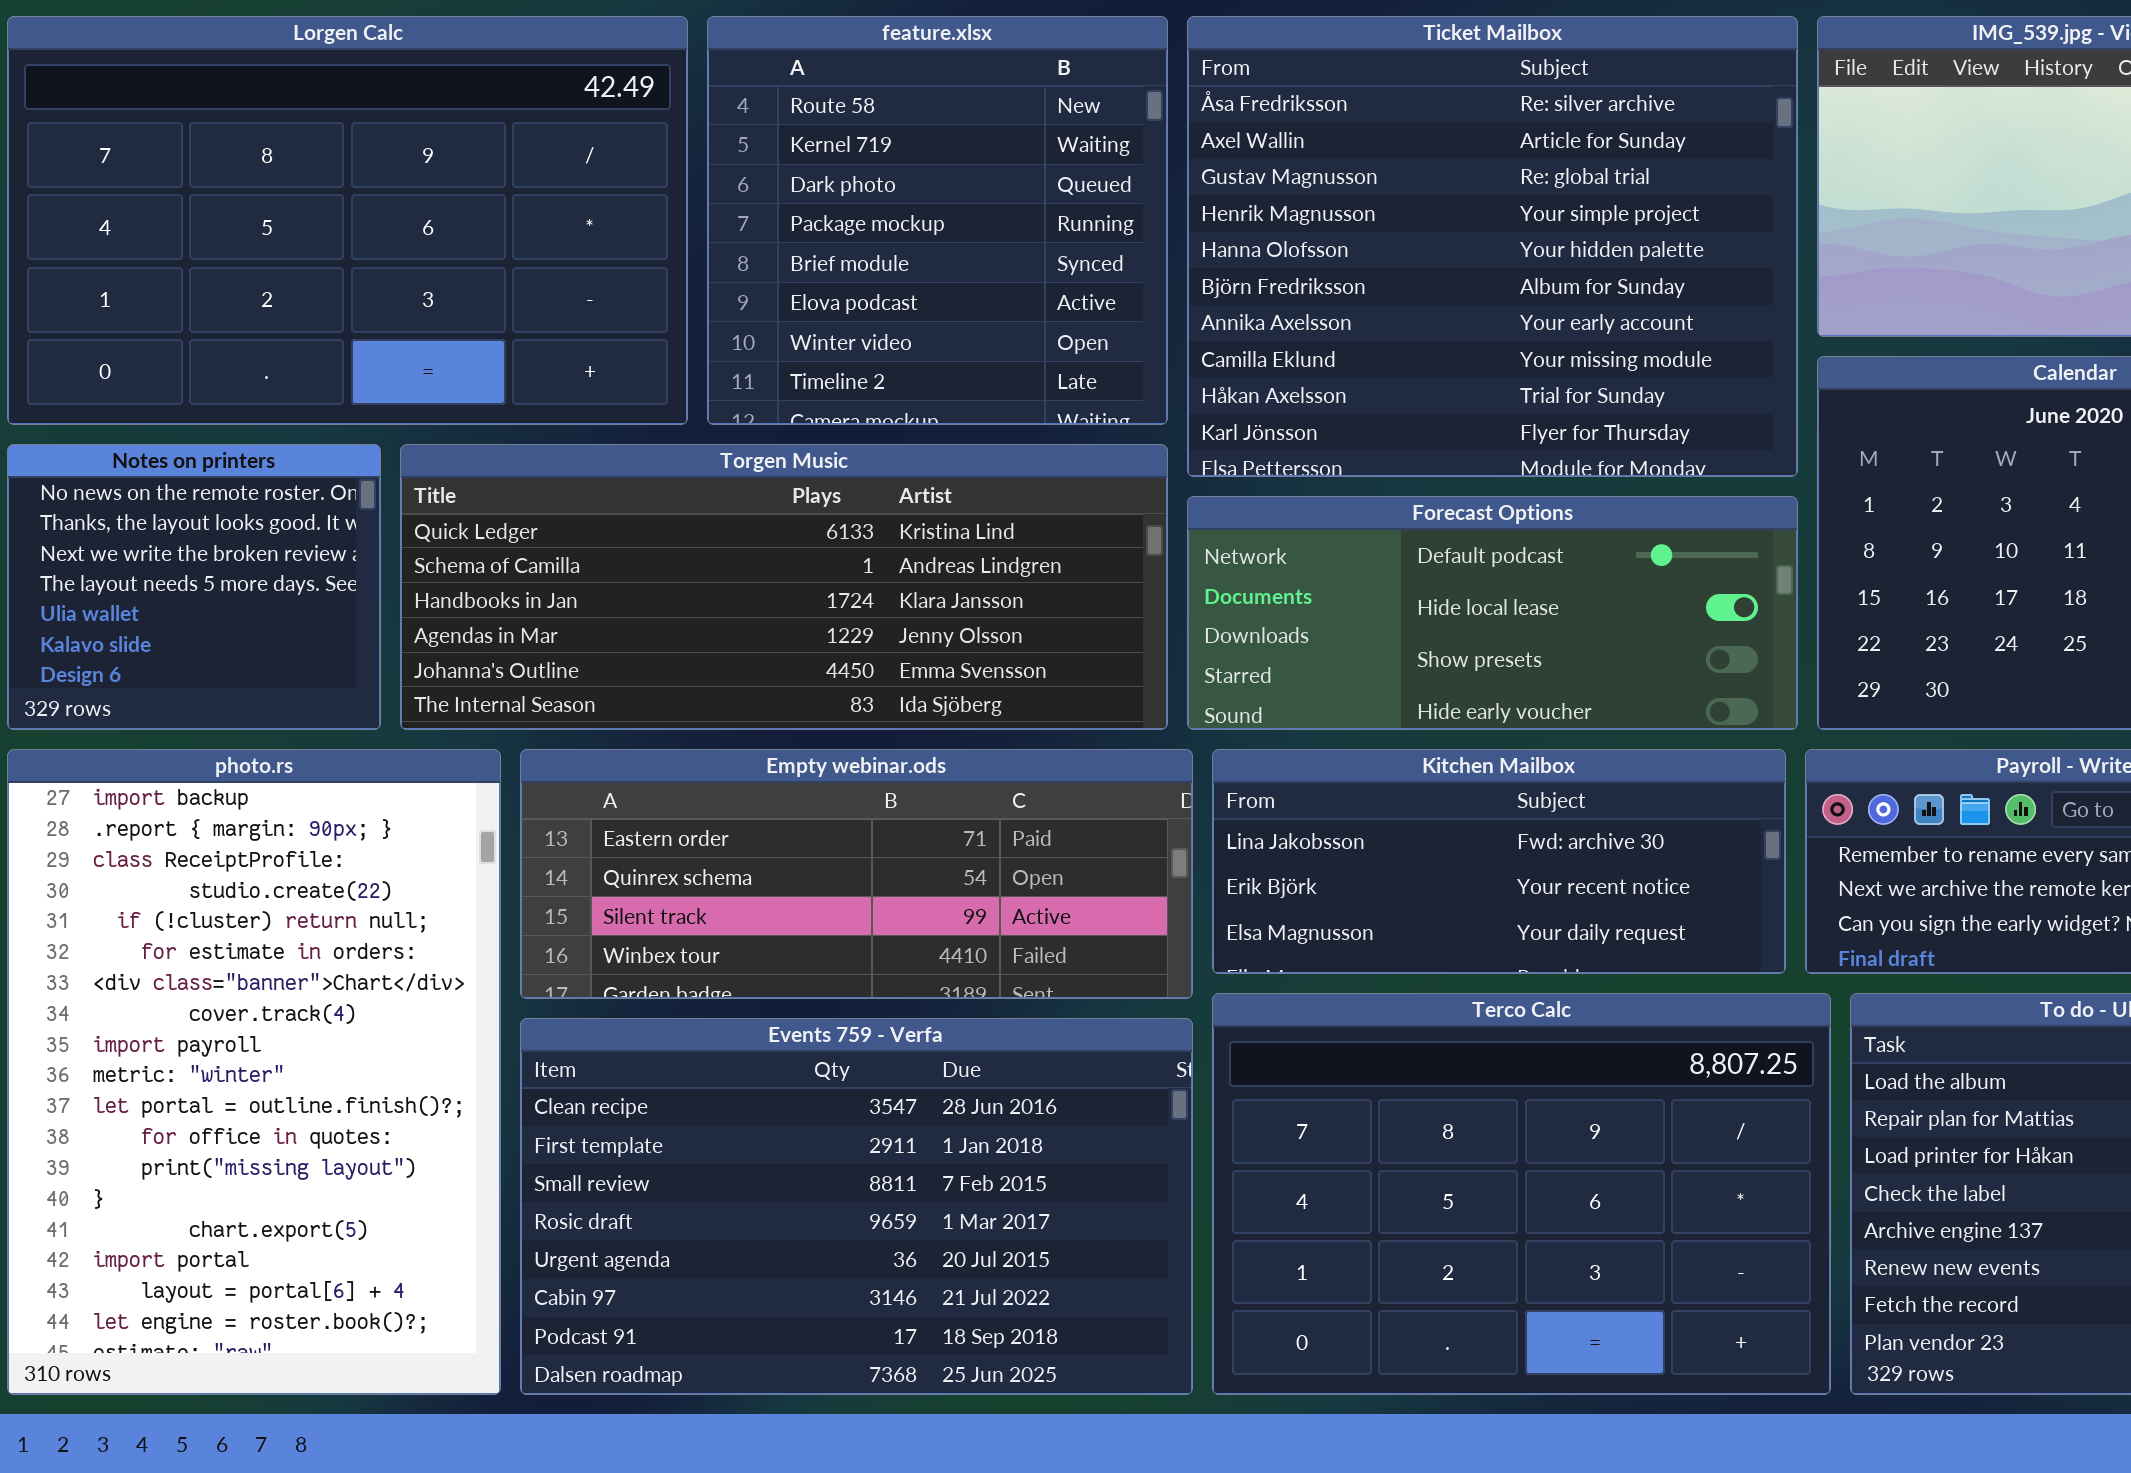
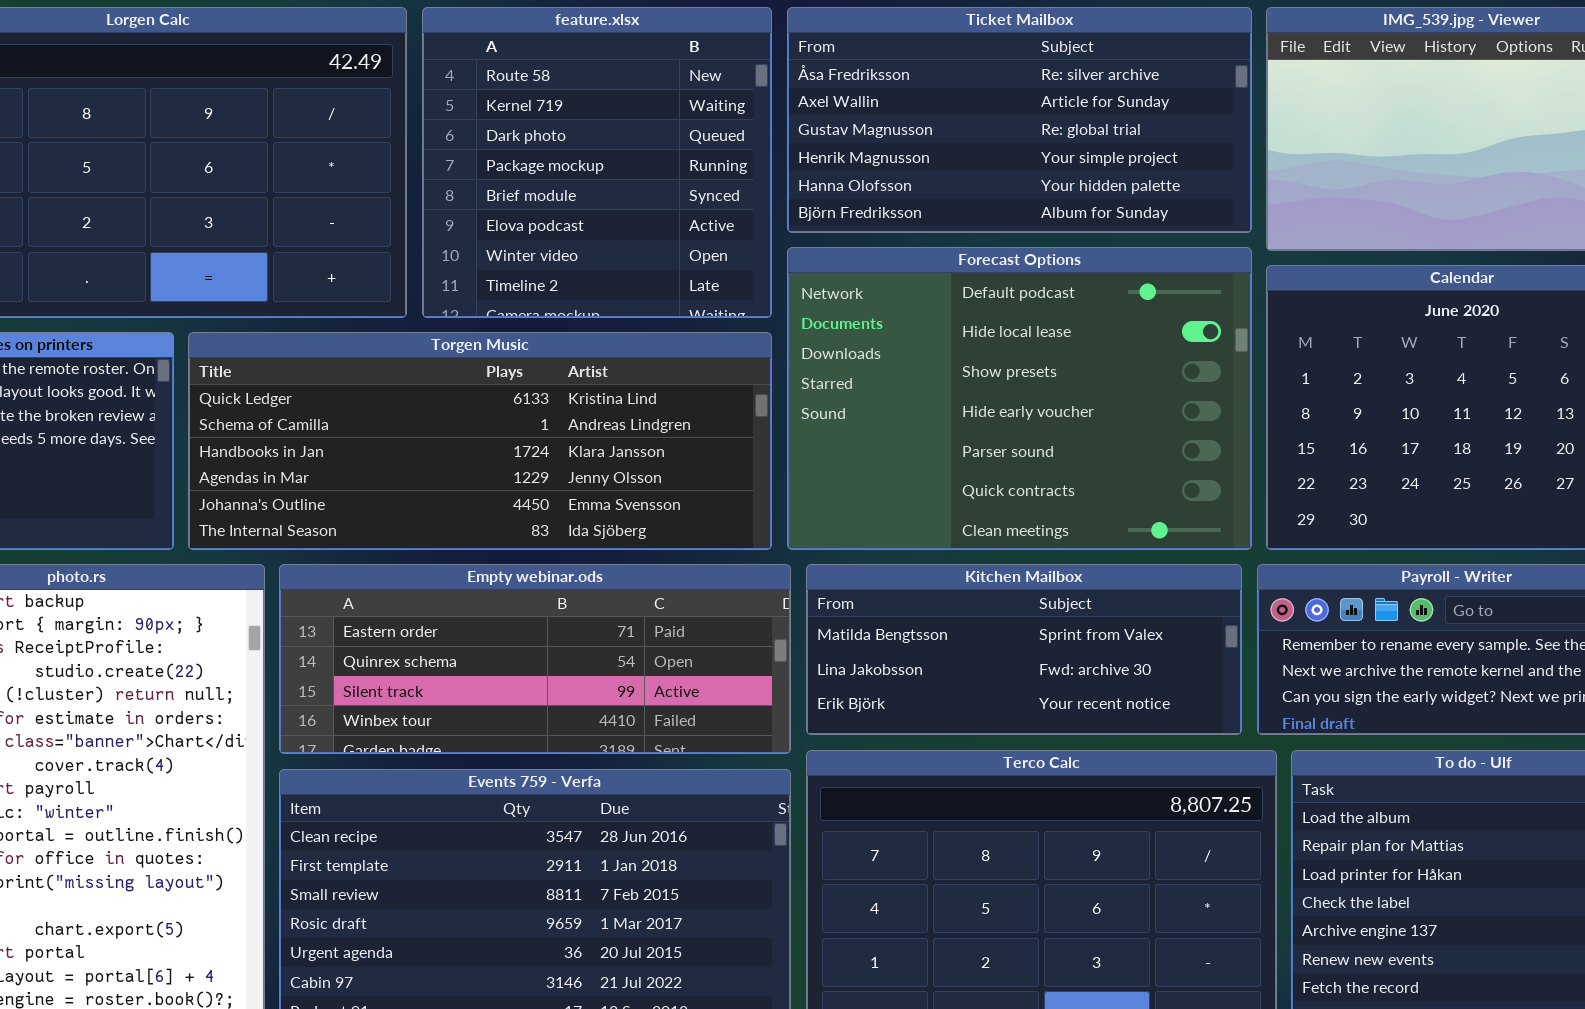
Ticket Mailbox: [1187,16,1798,477] -> [787,7,1252,233], resized
Forecast Options: [1187,496,1798,730] -> [787,247,1252,550], resized
Kitchen Mailbox: [1212,749,1786,974] -> [806,564,1242,735], scrolled up 1 row

